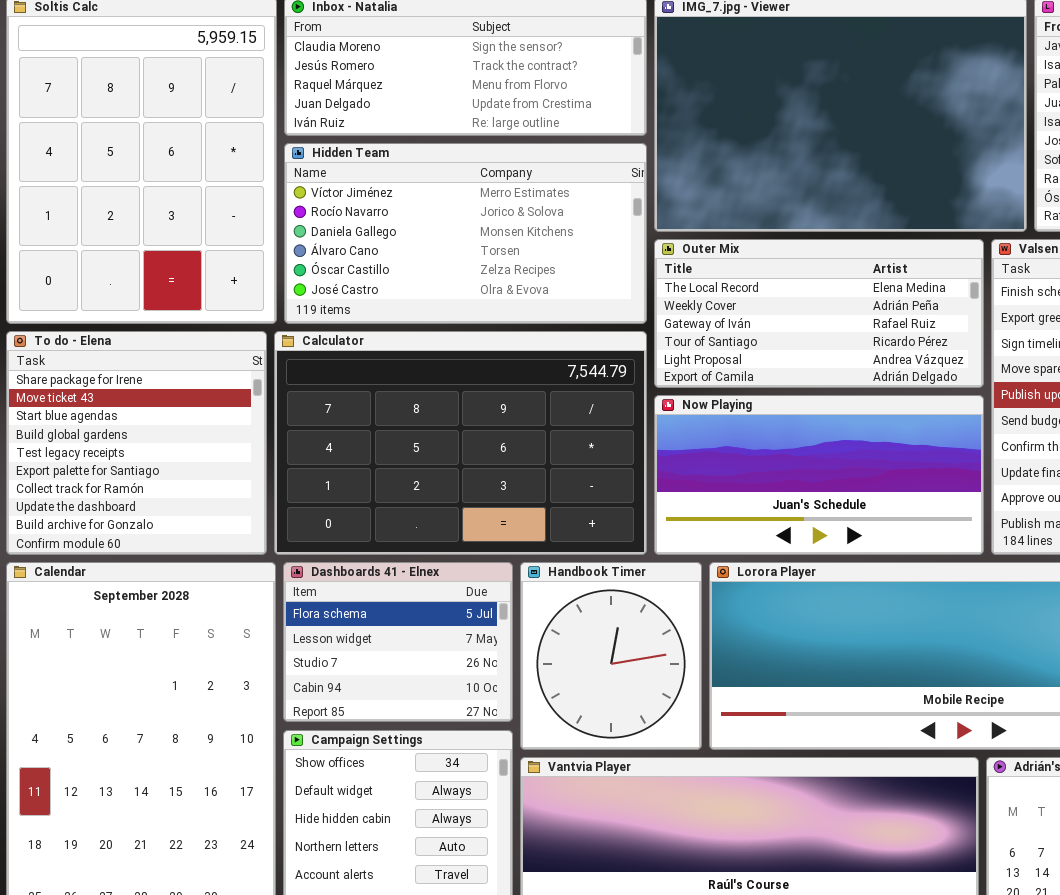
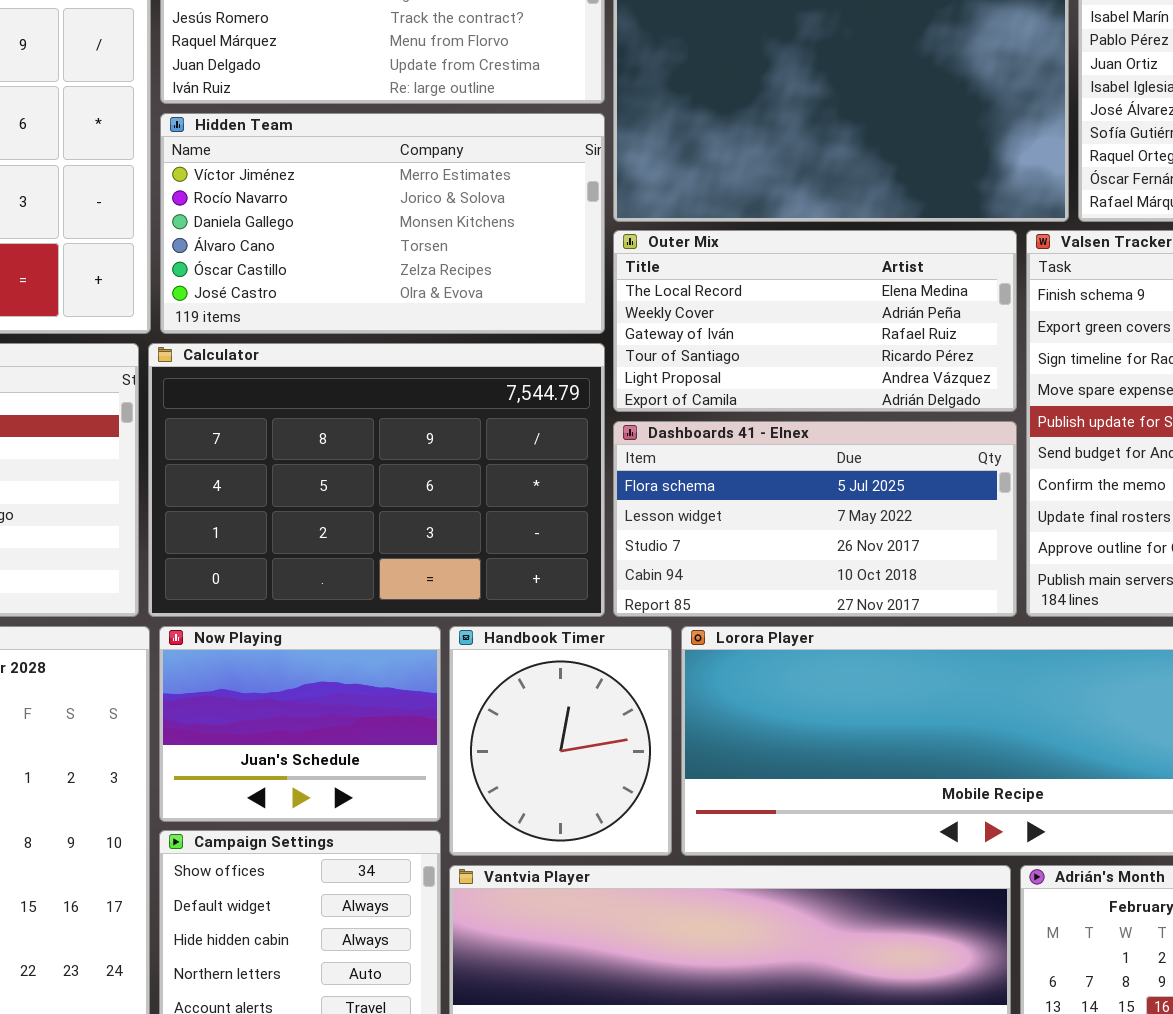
Now Playing: [654,395,984,555] -> [159,626,441,822], moved, resized
Dashboards 41 - Elnex: [283,562,513,722] -> [613,421,1017,617], moved, resized

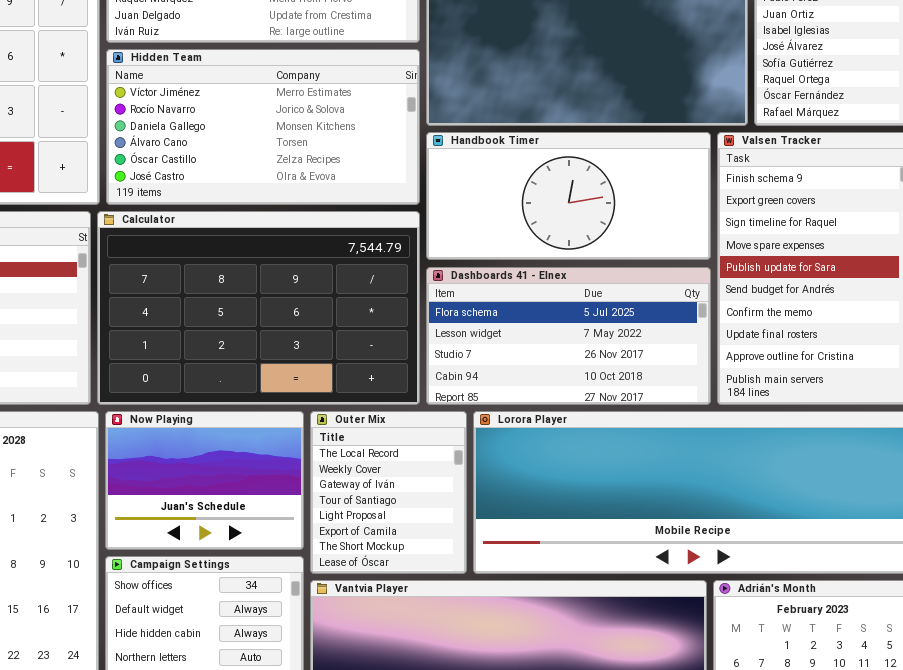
Outer Mix: [613,230,1017,412] -> [310,411,467,574], moved, resized
Handbook Timer: [449,626,672,856] -> [426,132,711,260], moved, resized

